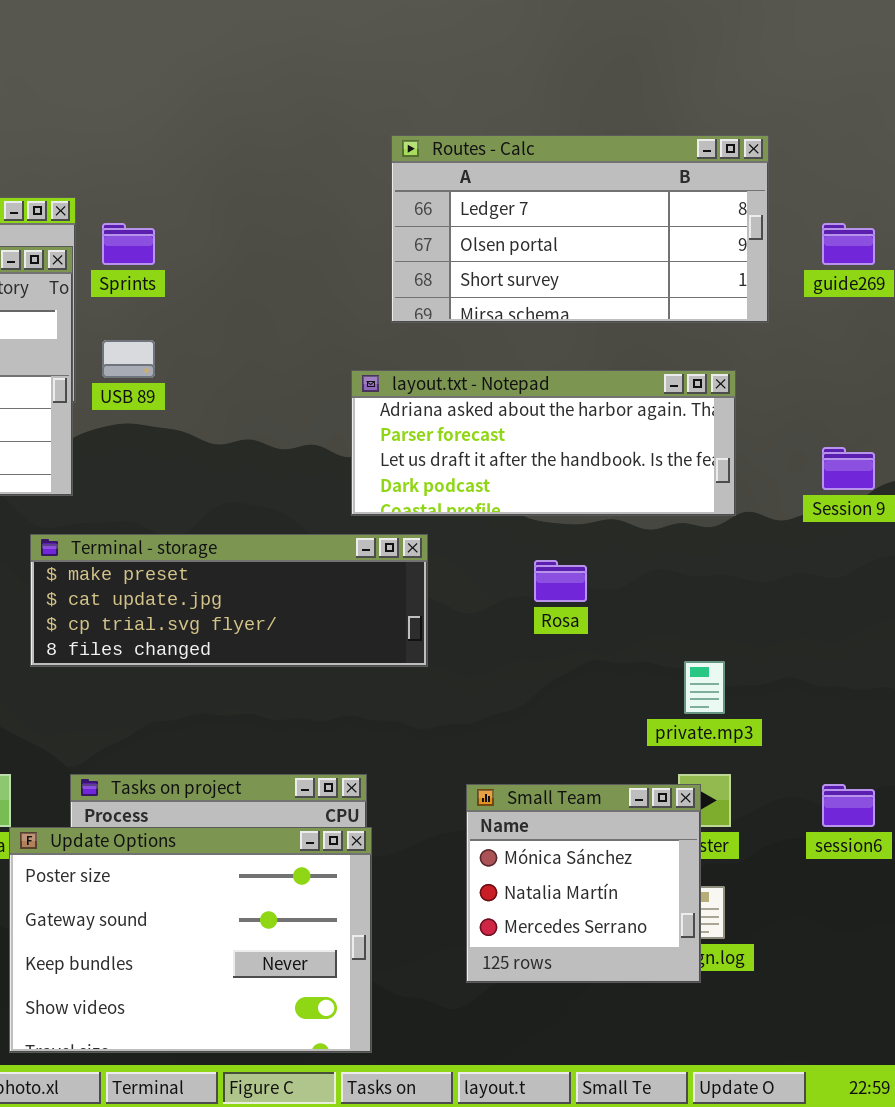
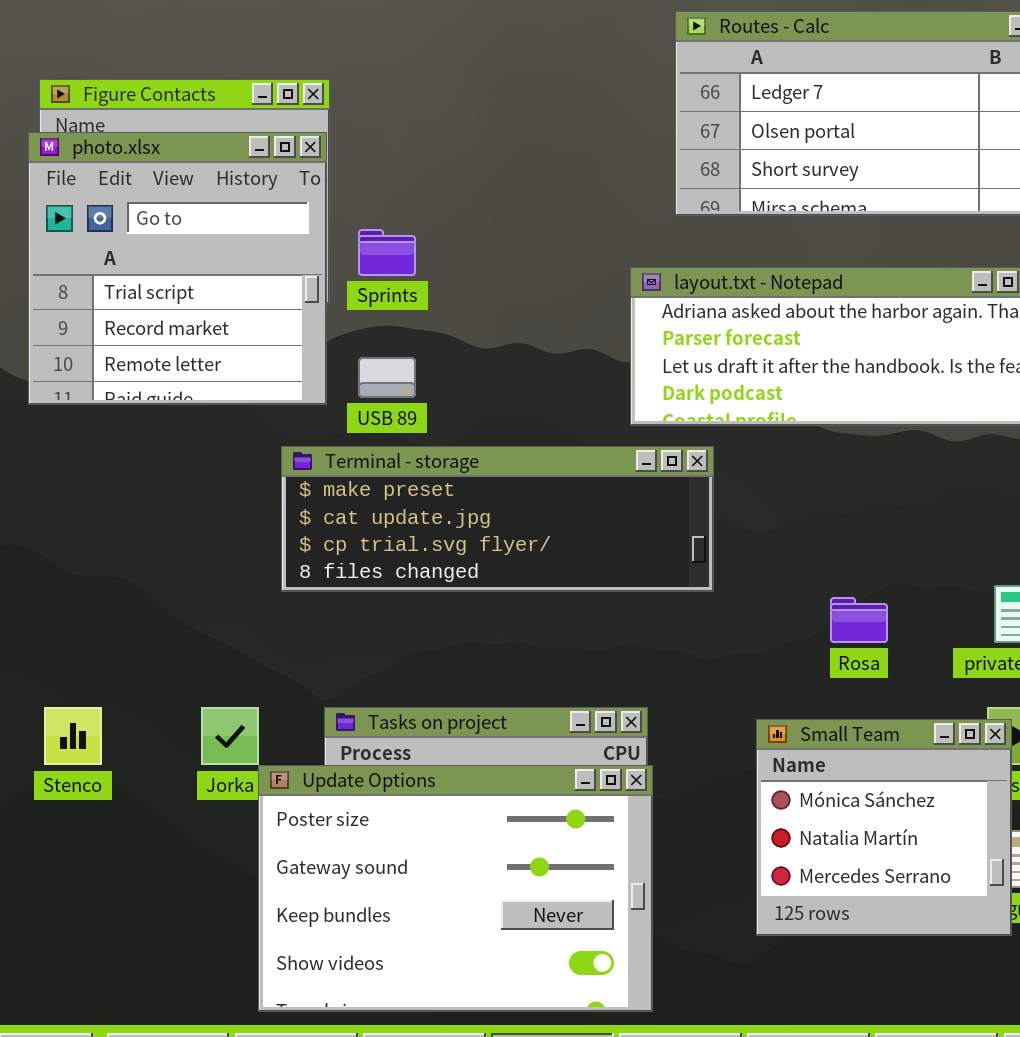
Sprints: [102,223,155,265] -> [358,229,416,276], moved
USB 89: [102,340,155,378] -> [358,357,416,398], moved
Rosa: [534,560,587,602] -> [830,597,888,643], moved

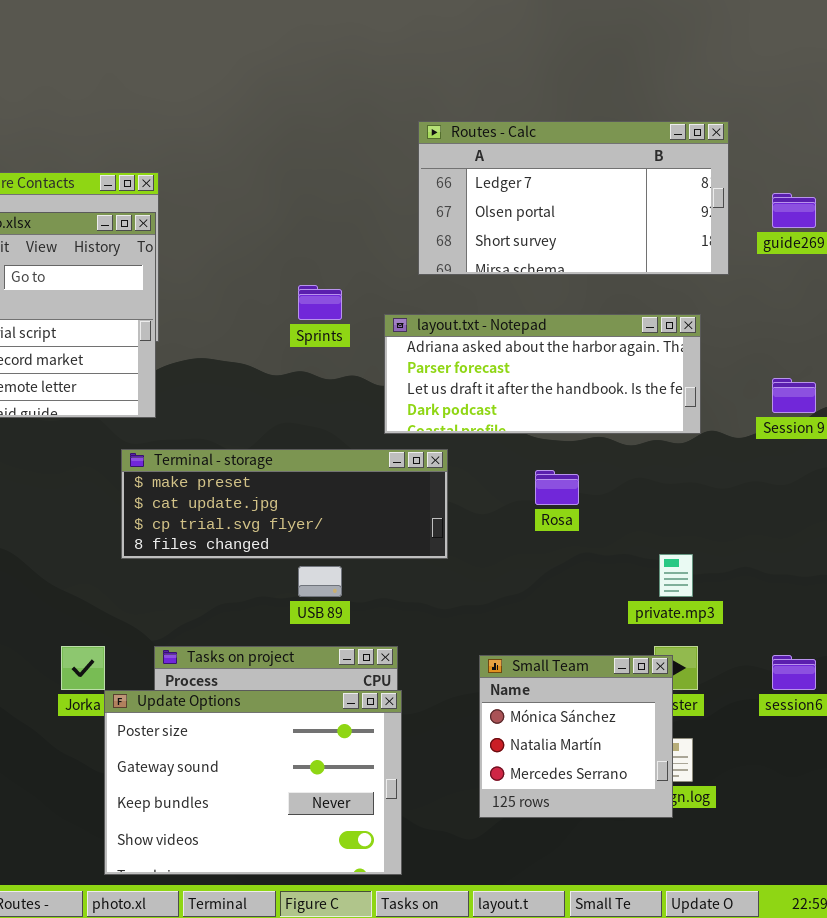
Sprints: [358,229,416,276] -> [298,285,342,320], moved
USB 89: [358,357,416,398] -> [298,566,342,597], moved
Rosa: [830,597,888,643] -> [535,470,579,505], moved

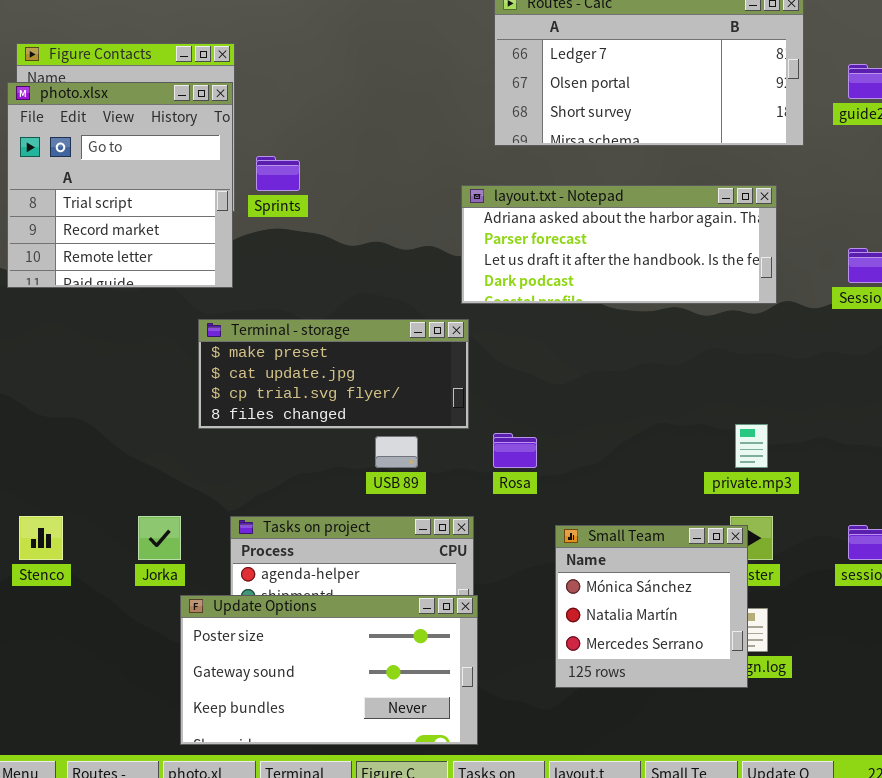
Sprints: [298,285,342,320] -> [256,156,300,191], moved
Terminal - storage: [121,449,448,559] -> [198,319,469,429], resized
Rosa: [535,470,579,505] -> [493,433,537,468], moved
Update Options: [104,690,402,875] -> [180,595,478,745], resized

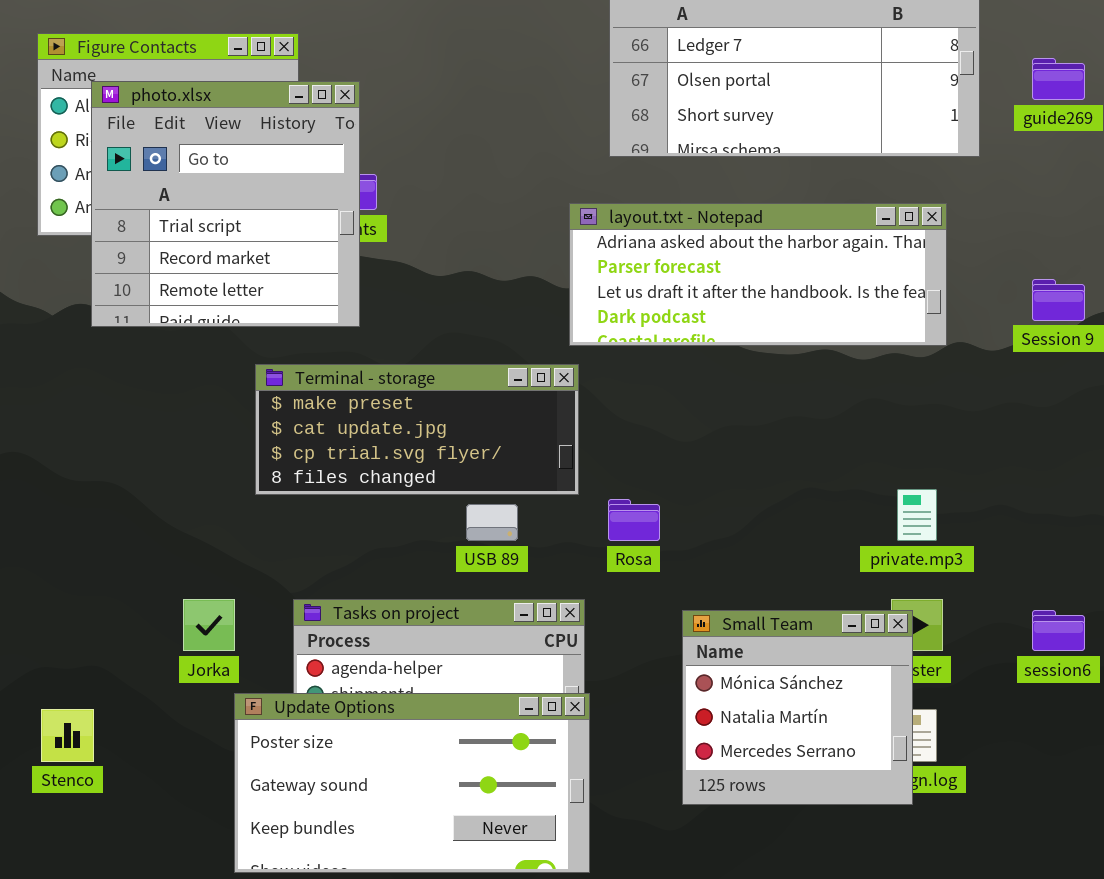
photo.xlsx: [7,82,233,288] -> [91,81,360,327], moved
Stenco: [19,516,63,560] -> [41,709,94,762], moved

